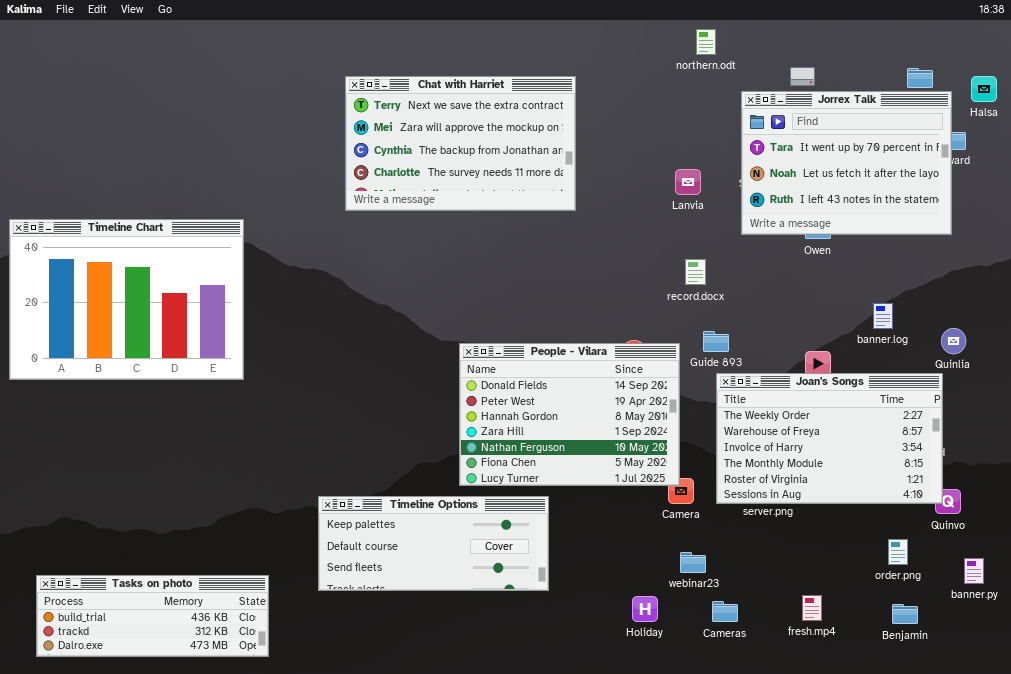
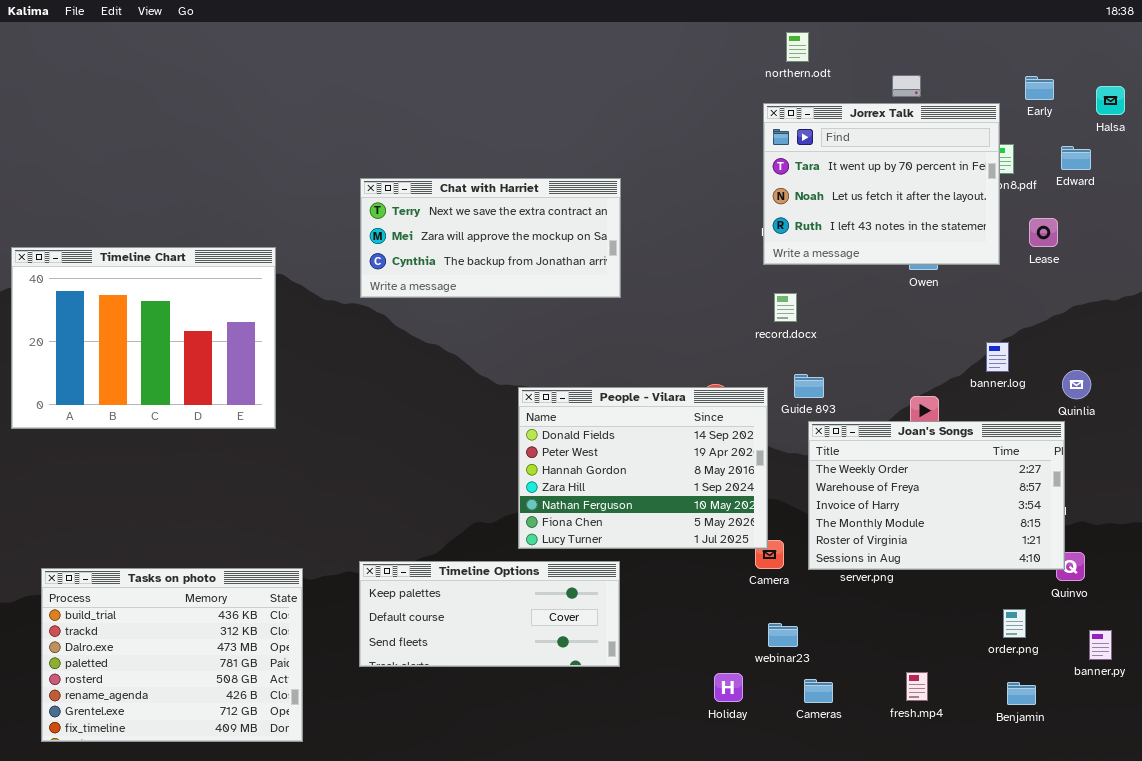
Chat with Harriet: [345,76,576,211] -> [360,178,621,298], moved, resized
Jorrex Talk: [741,91,952,235] -> [763,103,1000,265], moved
Tasks on photo: [36,575,269,657] -> [41,568,303,742], resized

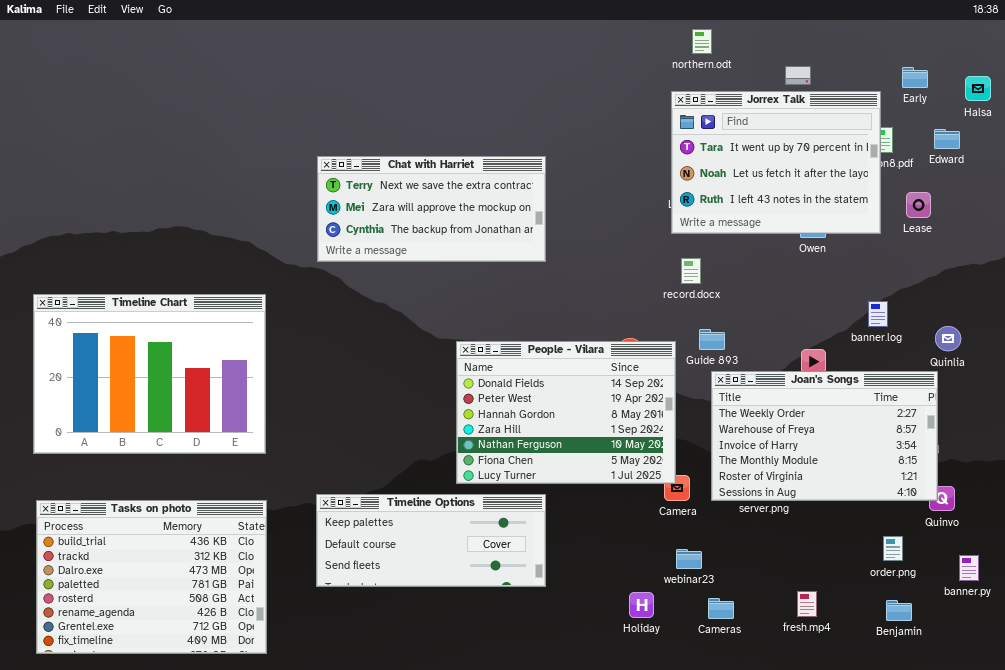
Timeline Chart: [11,247,276,429] -> [33,294,266,454], moved

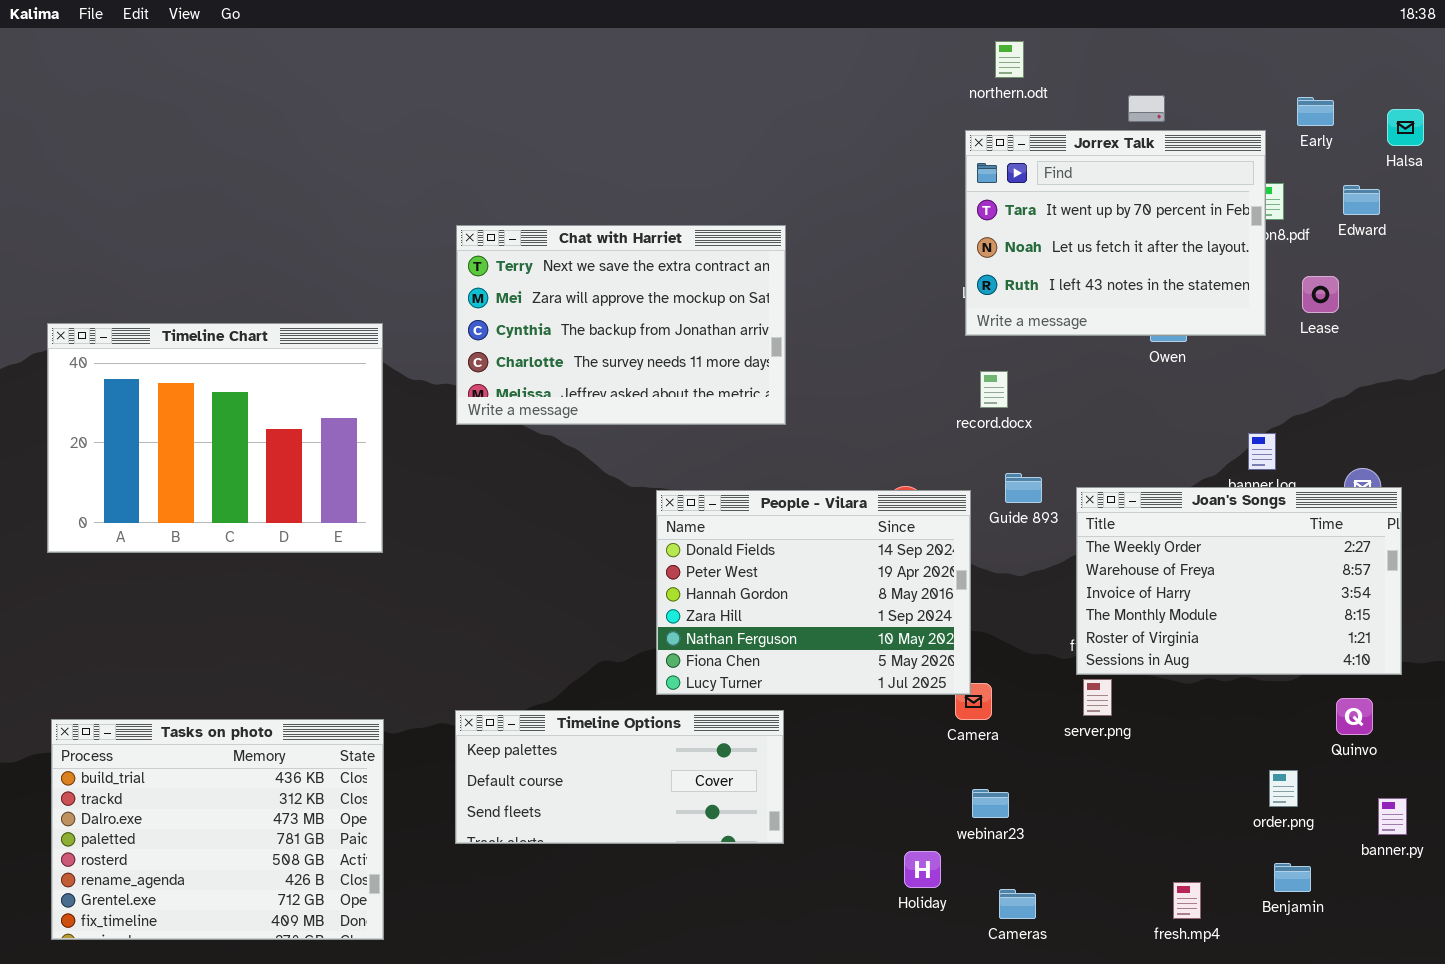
Chat with Harriet: [317,156,546,262] -> [456,225,786,425], resized
Timeline Chart: [33,294,266,454] -> [47,323,383,553], moved
Joan's Songs: [711,371,938,501] -> [1076,487,1402,675], moved
fresh.mp4: [797,591,817,617] -> [1173,882,1201,919], moved
Cameras: [708,598,734,619] -> [999,889,1036,919], moved

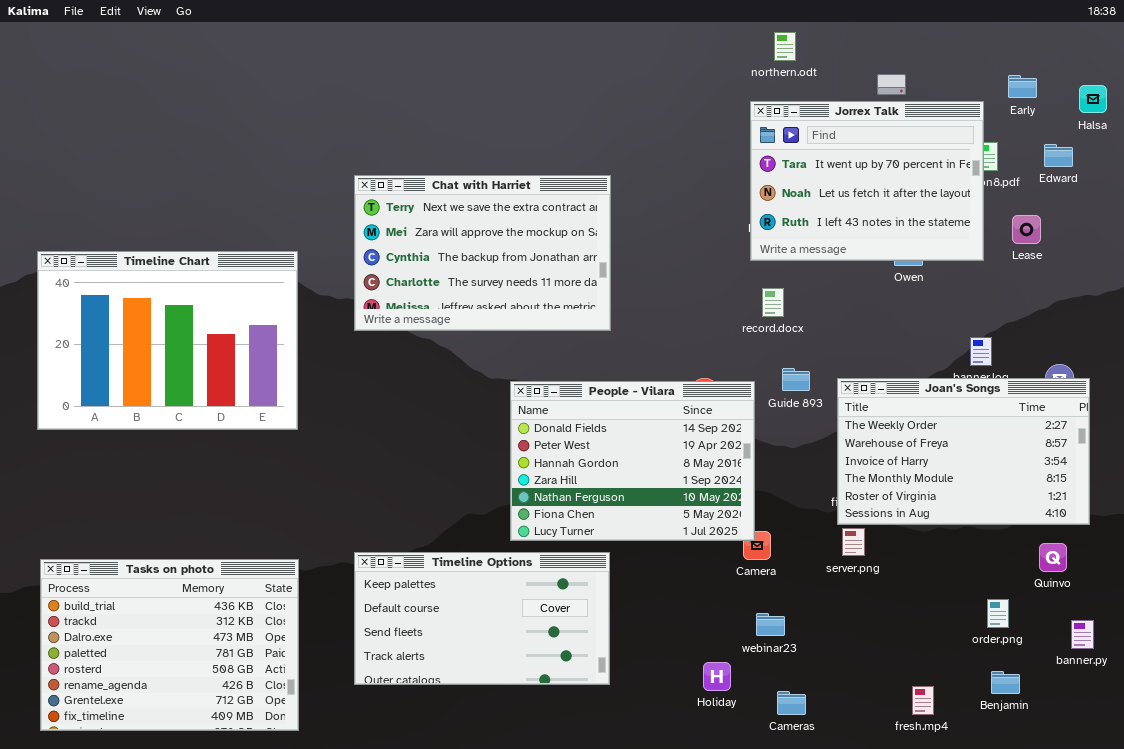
Timeline Options: [455,710,784,844] -> [354,552,610,685], resized

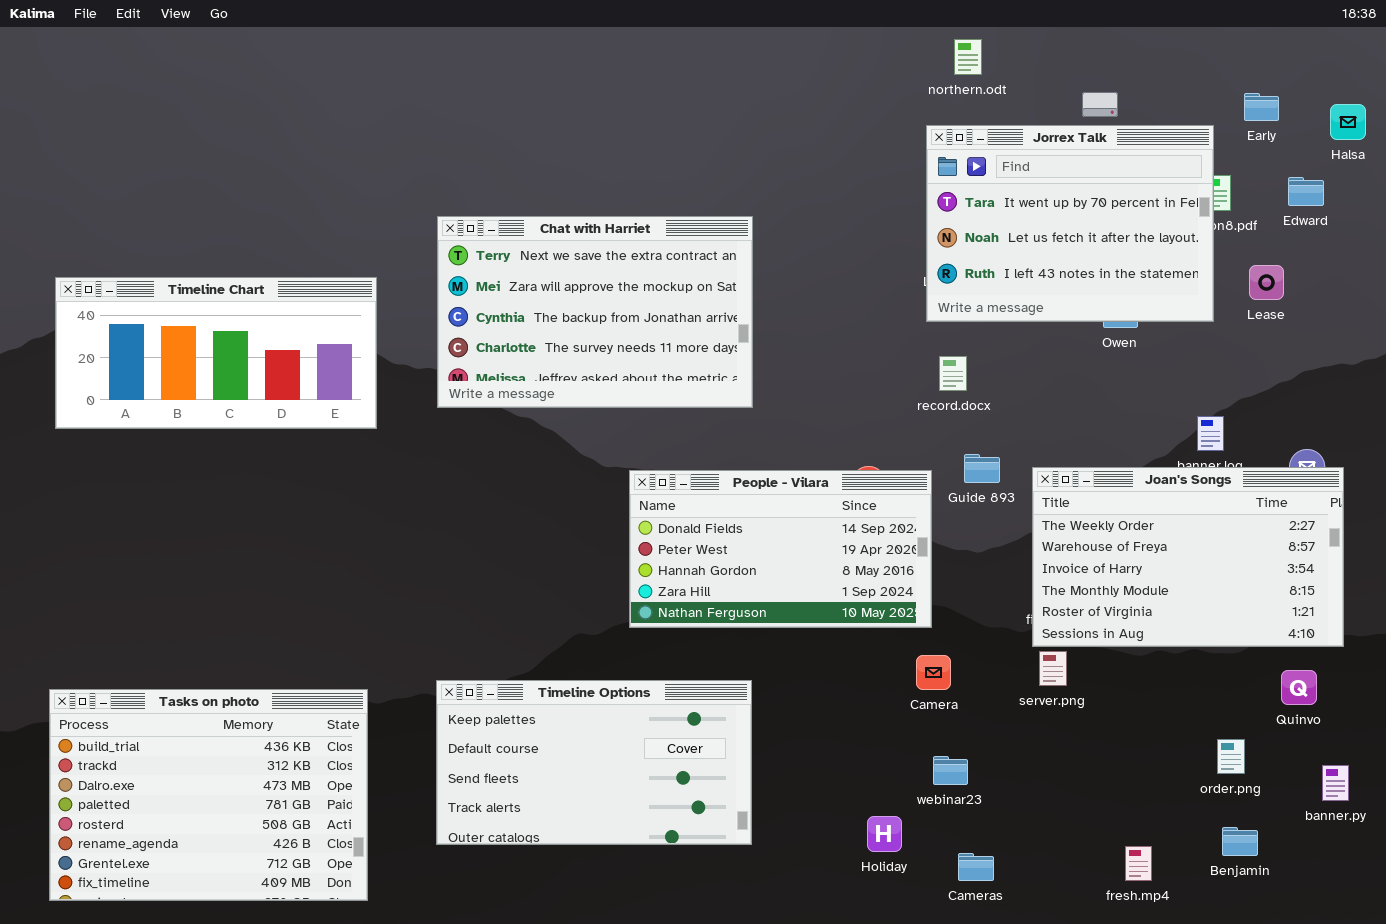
Timeline Chart: [37,251,298,430] -> [55,277,377,429], moved, resized
People - Vilara: [510,381,755,541] -> [629,470,932,628], resized

